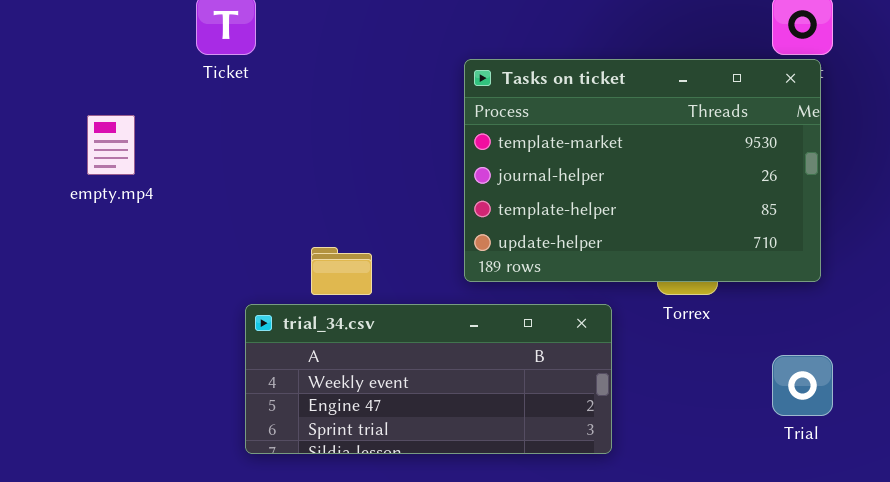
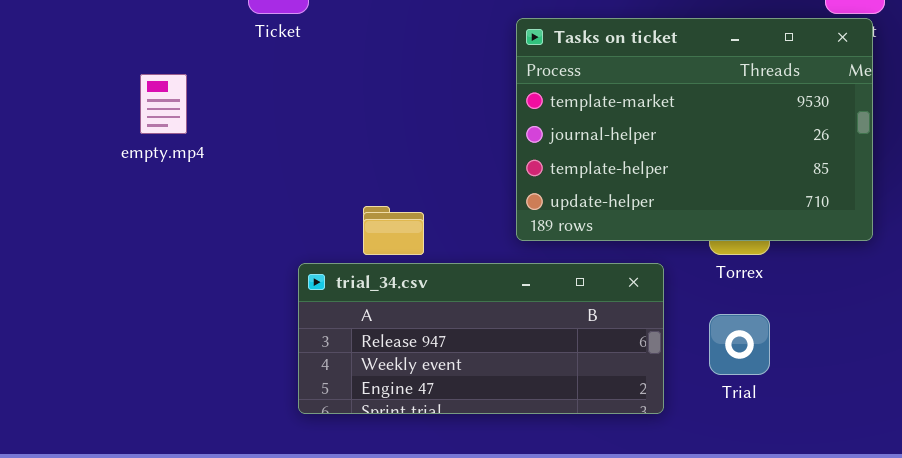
trial_34.csv: [245,304,612,454] -> [298,263,664,414], scrolled up 1 row
Trial: [772,355,833,416] -> [709,314,770,375], moved

